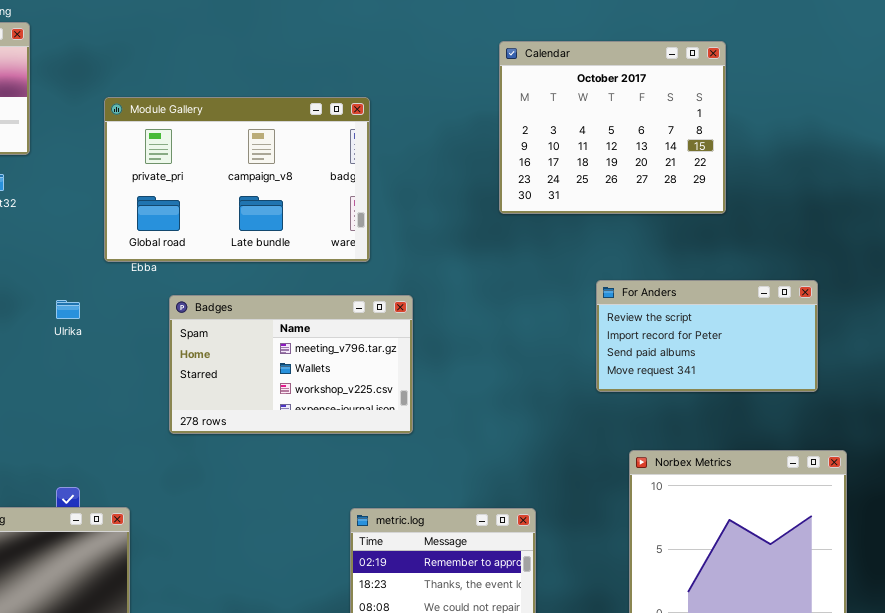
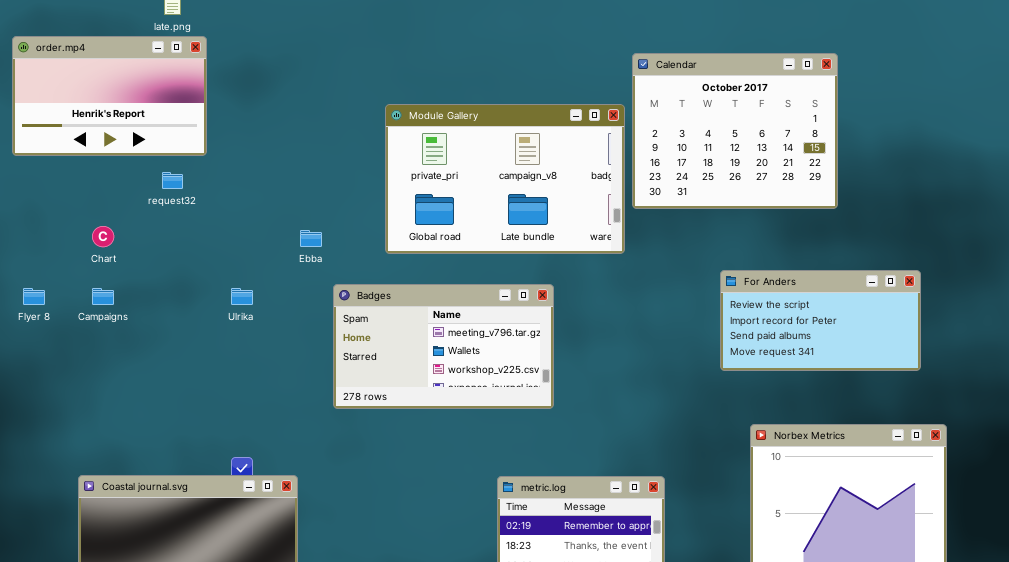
Module Gallery: [104,97,370,262] -> [385,104,625,254], moved

